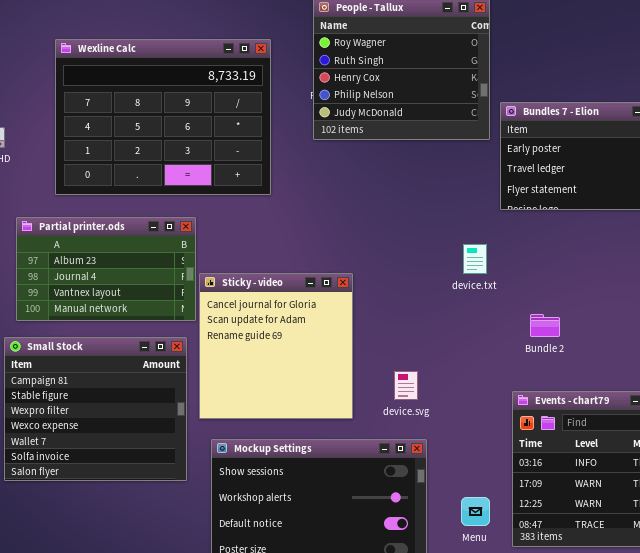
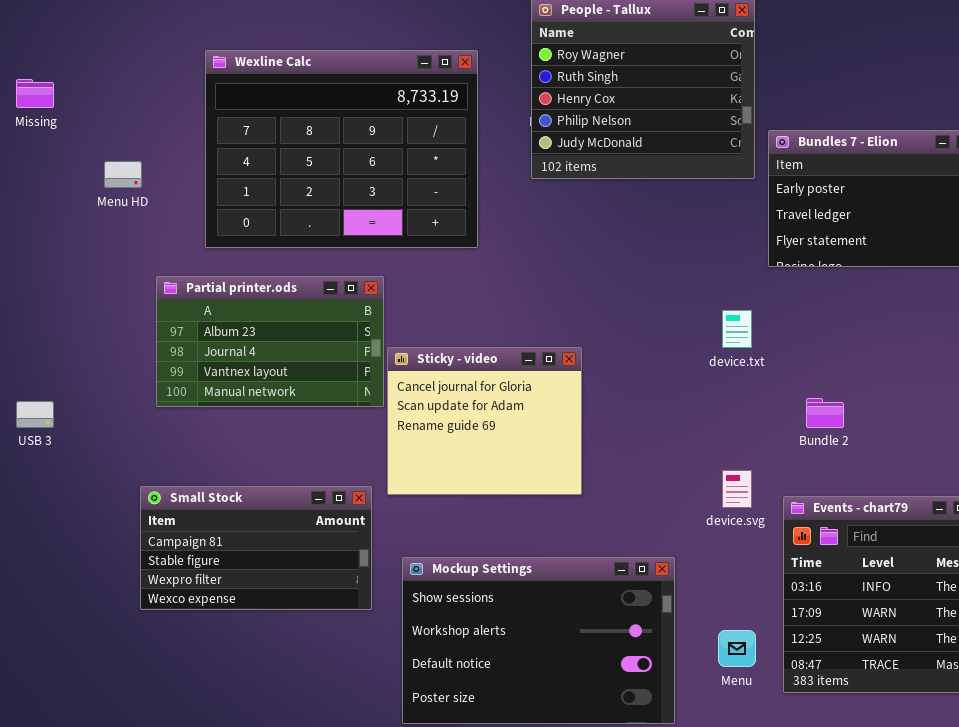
Sticky - video: [199,273,353,419] -> [387,347,582,495], resized
Small Stock: [4,337,187,481] -> [140,486,372,610], resized
device.svg: [394,371,418,400] -> [722,470,752,508], moved

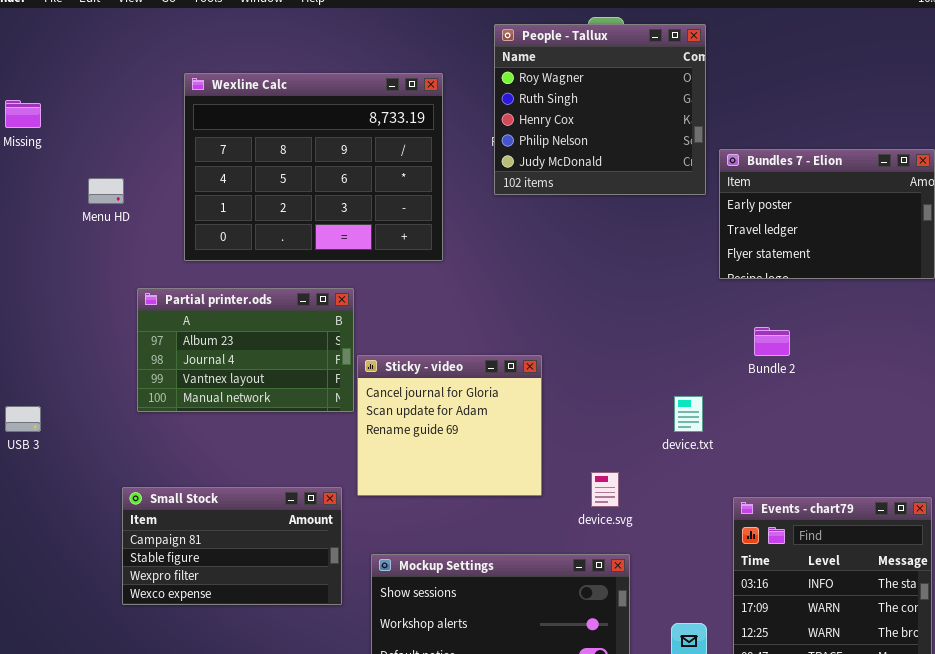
device.txt: [722,310,752,348] -> [674,396,703,432], moved
Bundle 2: [806,398,844,428] -> [754,327,790,356], moved
device.svg: [722,470,752,508] -> [591,472,619,507], moved

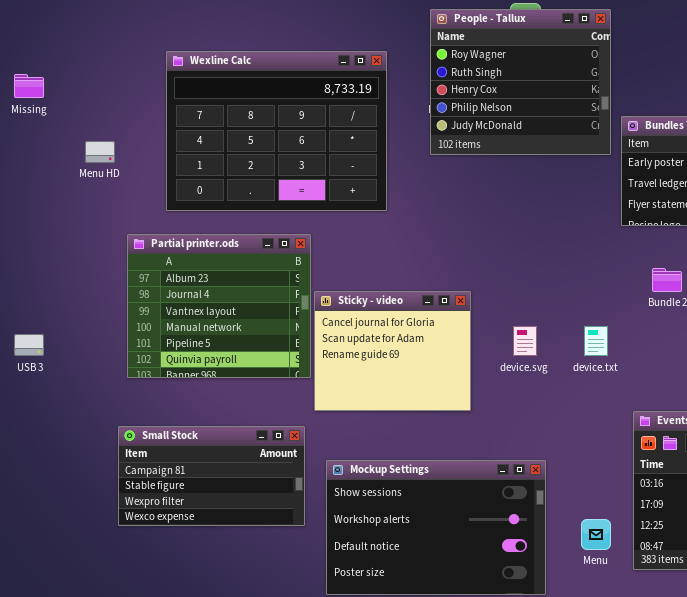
Partial printer.ods: [137,288,354,412] -> [127,234,311,378], resized
device.svg: [591,472,619,507] -> [513,326,537,356], moved
Small Stock: [122,487,342,605] -> [118,426,305,526], moved

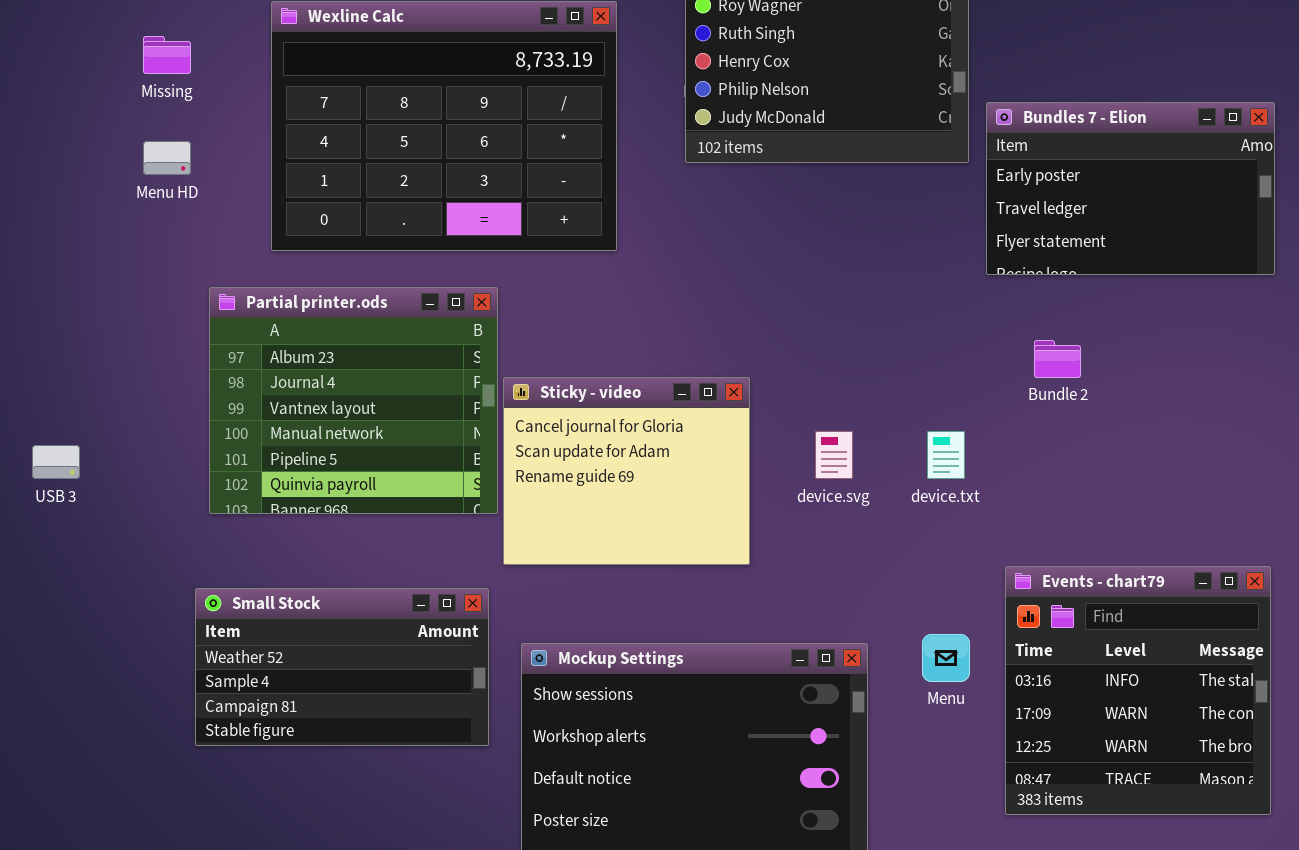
Missing: [14,74,44,98] -> [143,36,191,74], moved
Small Stock: [118,426,305,526] -> [195,588,489,746], scrolled up 2 rows
Menu: [581,519,611,550] -> [922,634,970,682], moved

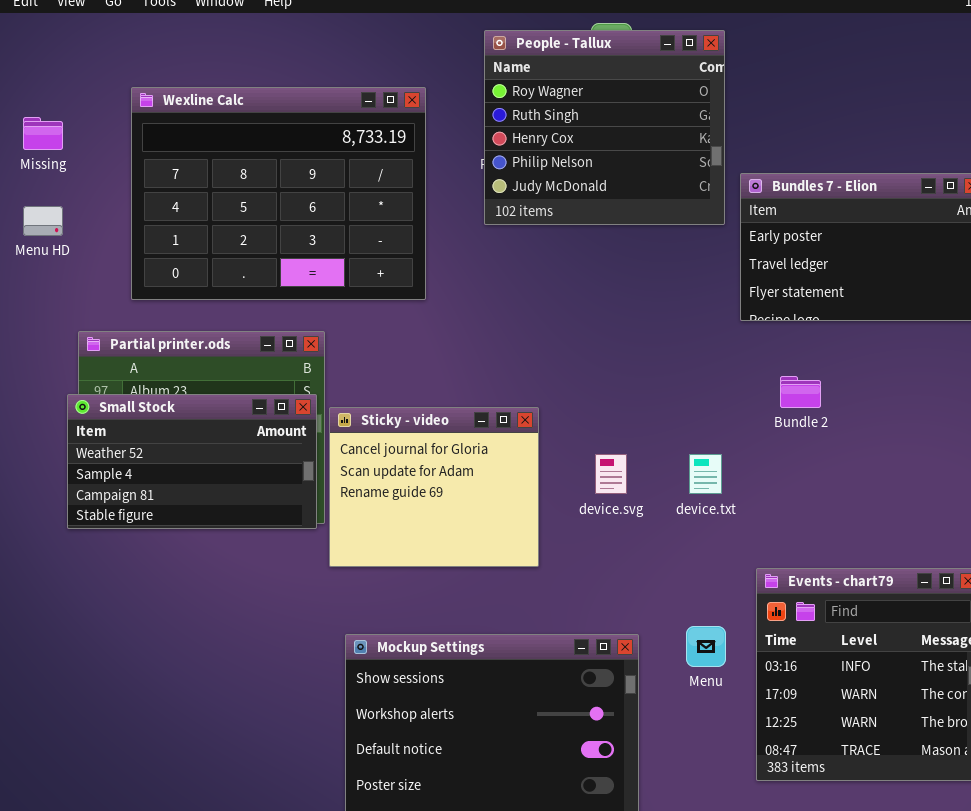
Small Stock: [195,588,489,746] -> [67,394,317,529], moved

